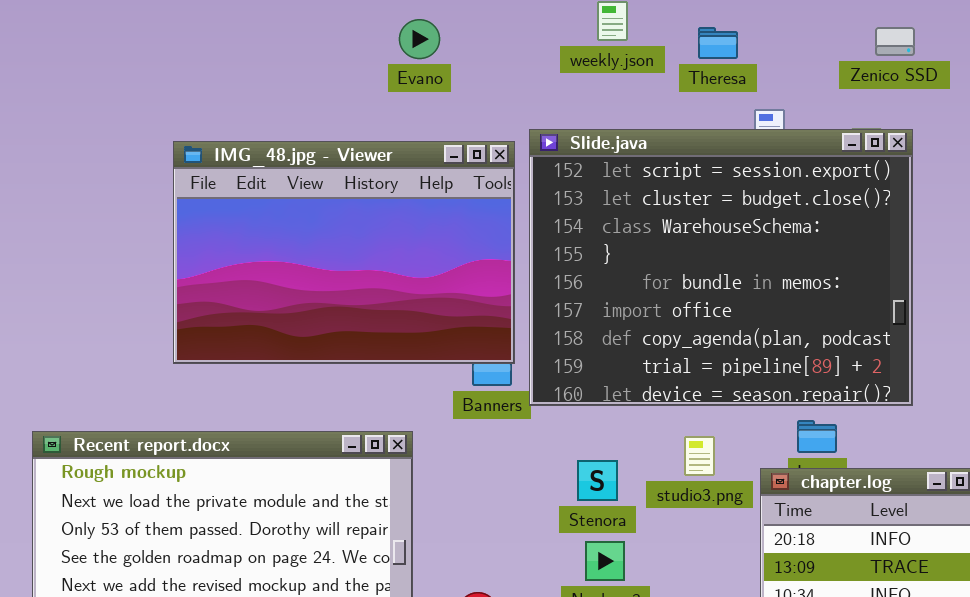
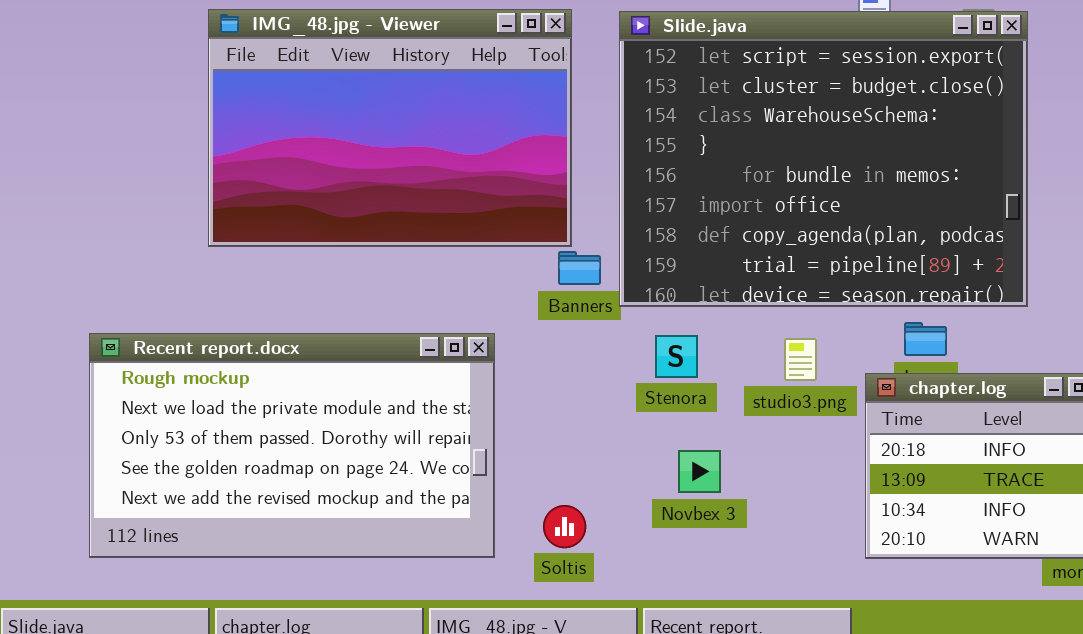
IMG_48.jpg - Viewer: [173,141,515,364] -> [208,9,572,247], moved
Stenora: [577,460,618,501] -> [655,335,698,378], moved

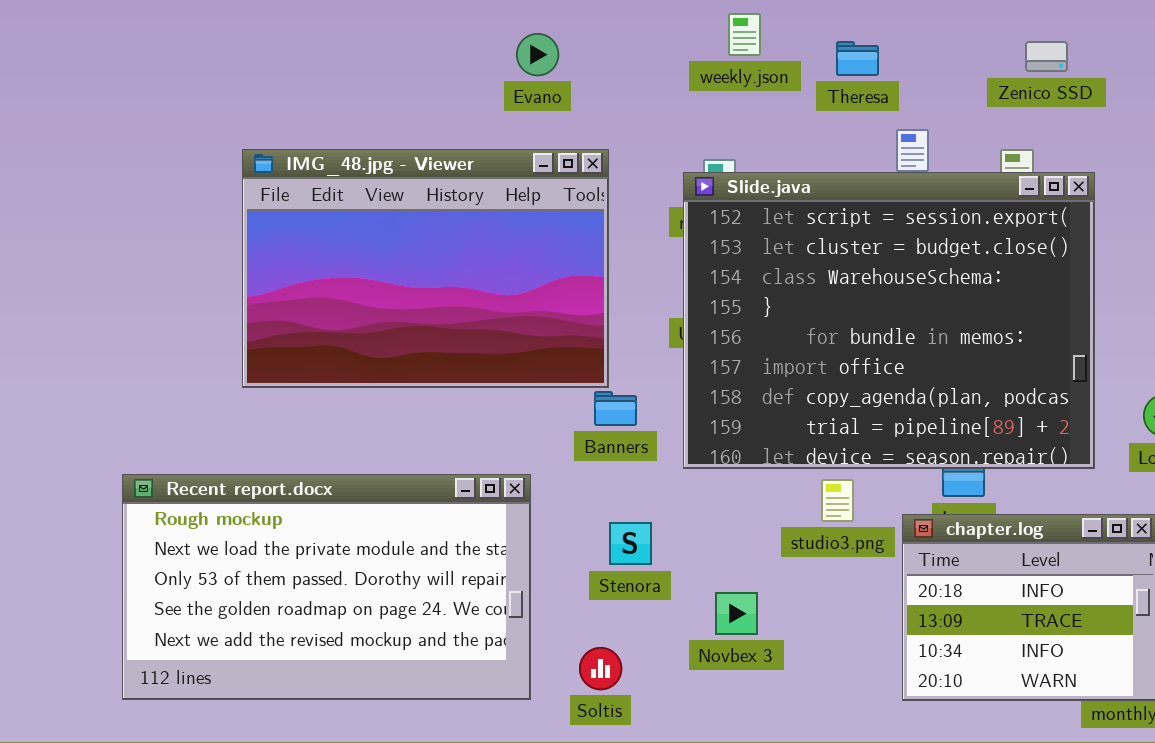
Slide.java: [619,11,1028,307] -> [683,172,1095,469], moved
Stenora: [655,335,698,378] -> [609,522,652,565], moved

